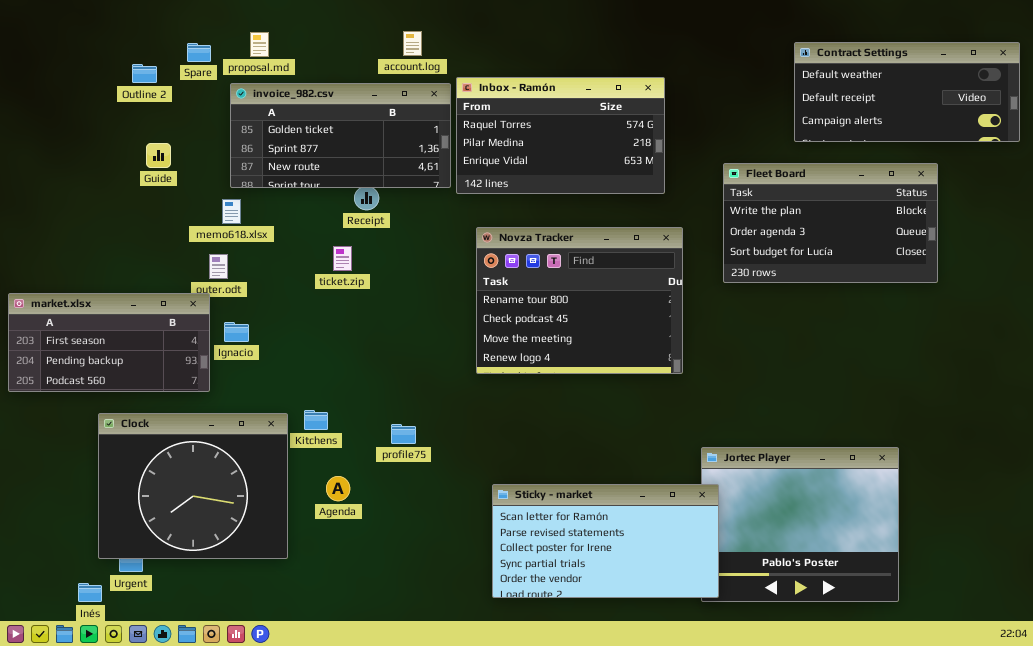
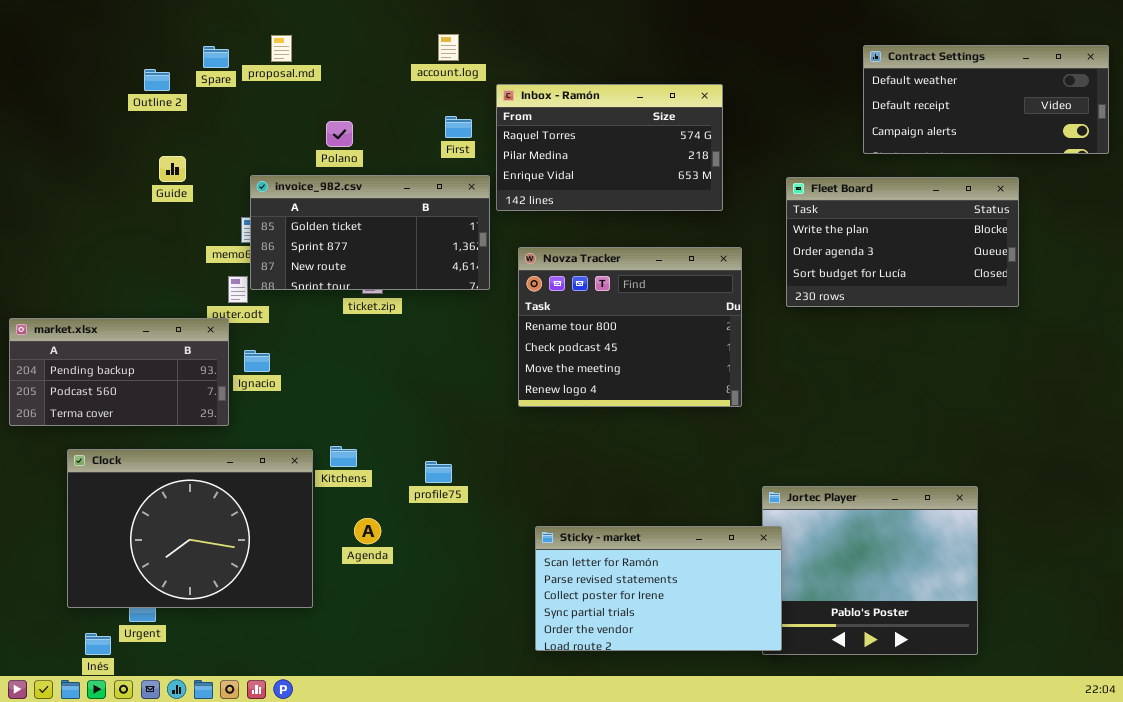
invoice_982.csv: [230,83,451,188] -> [250,175,490,290], moved
market.xlsx: [8,293,210,392] -> [9,318,229,426], scrolled down 1 row
Clock: [98,413,288,559] -> [67,449,313,608], resized

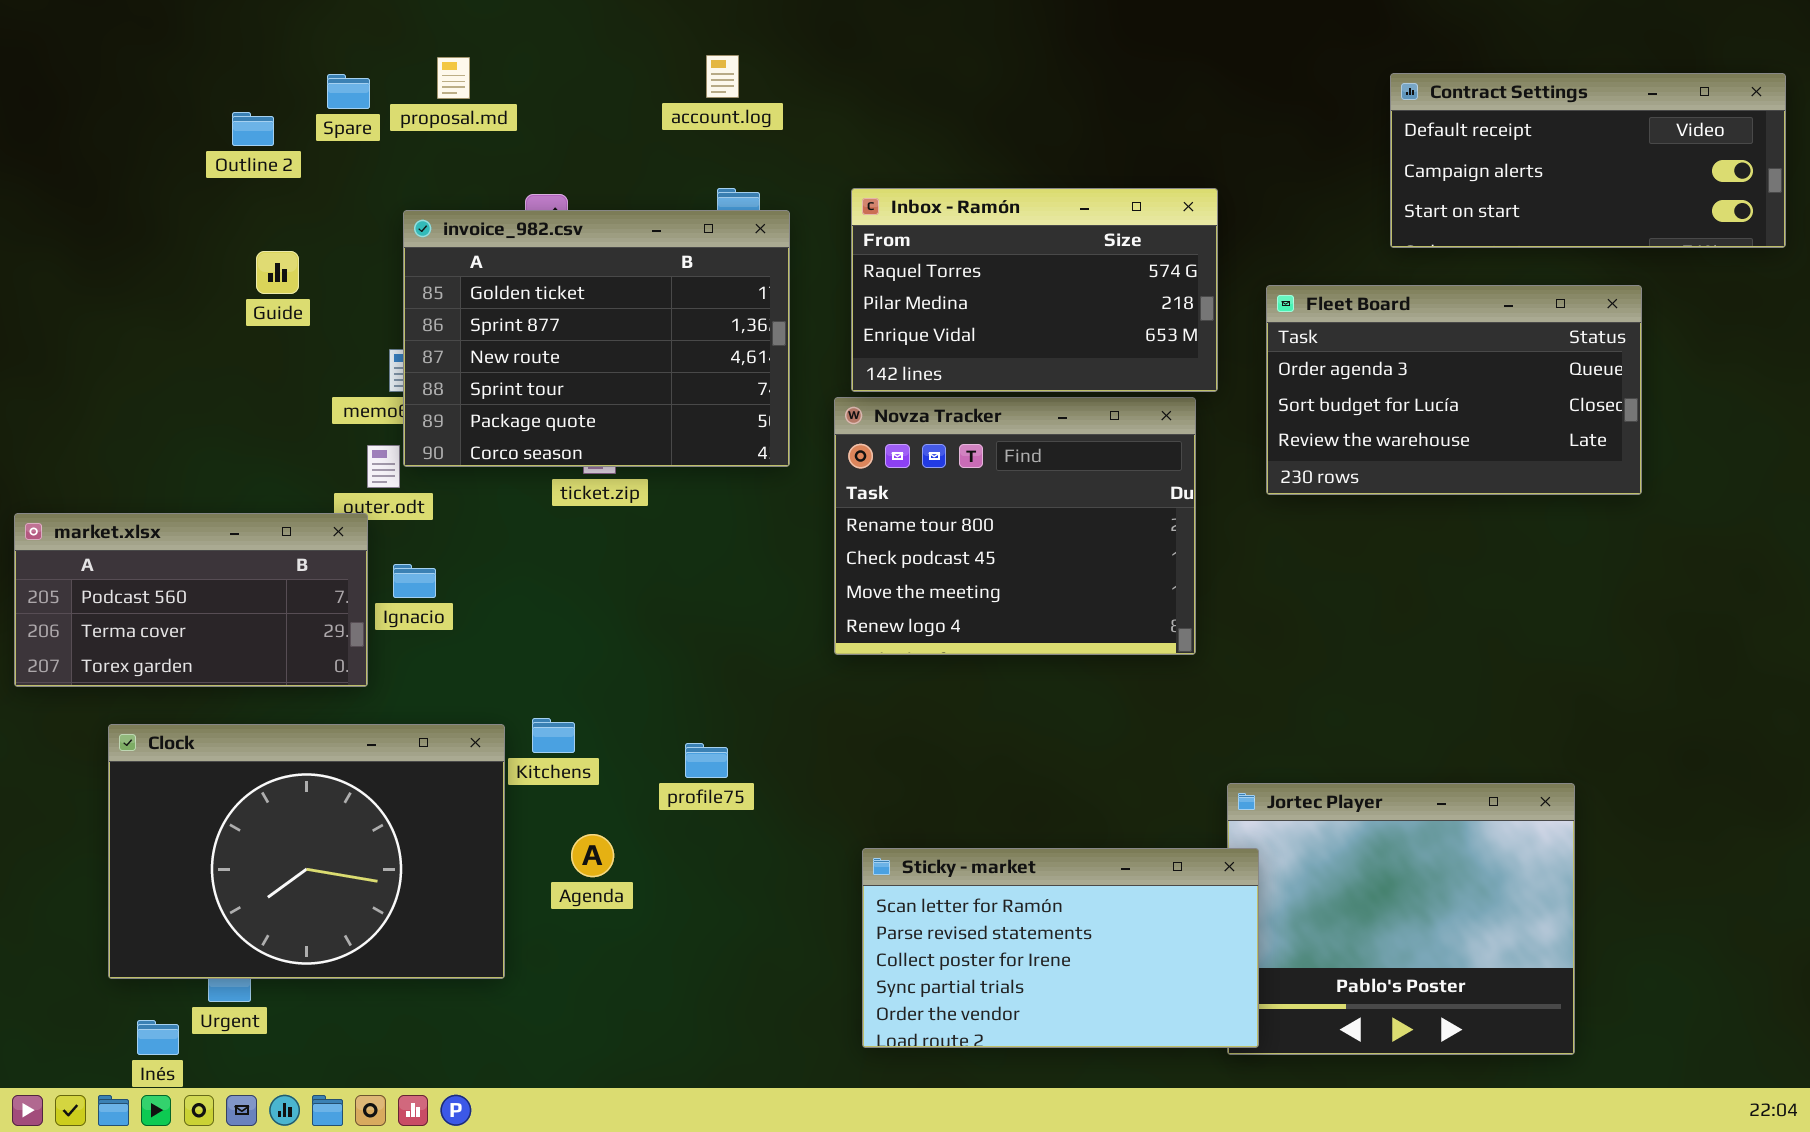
Contract Settings: [863,45,1109,154] -> [1390,73,1786,248], scrolled down 1 row
Inbox - Ramón: [496,84,723,211] -> [851,188,1218,392], moved
invoice_982.csv: [250,175,490,290] -> [403,210,790,467], resized
Fleet Board: [786,177,1019,307] -> [1266,285,1642,495], scrolled down 1 row
market.xlsx: [9,318,229,426] -> [14,513,368,687], scrolled down 1 row

